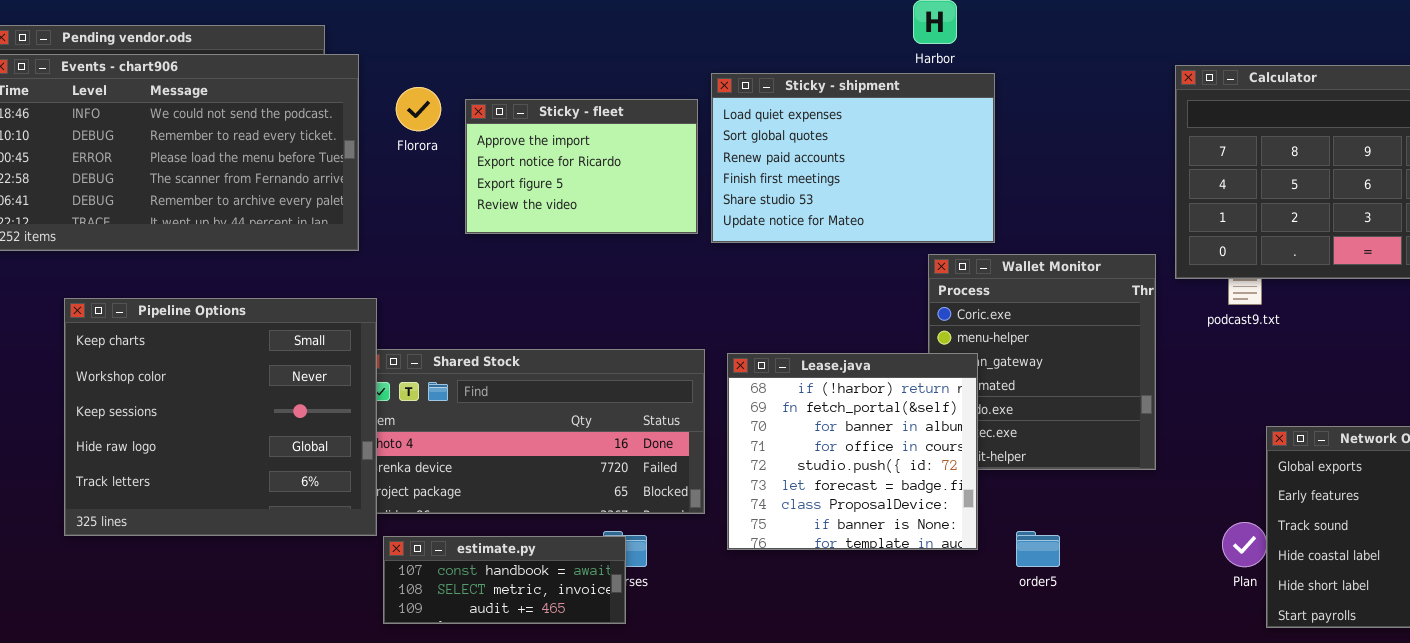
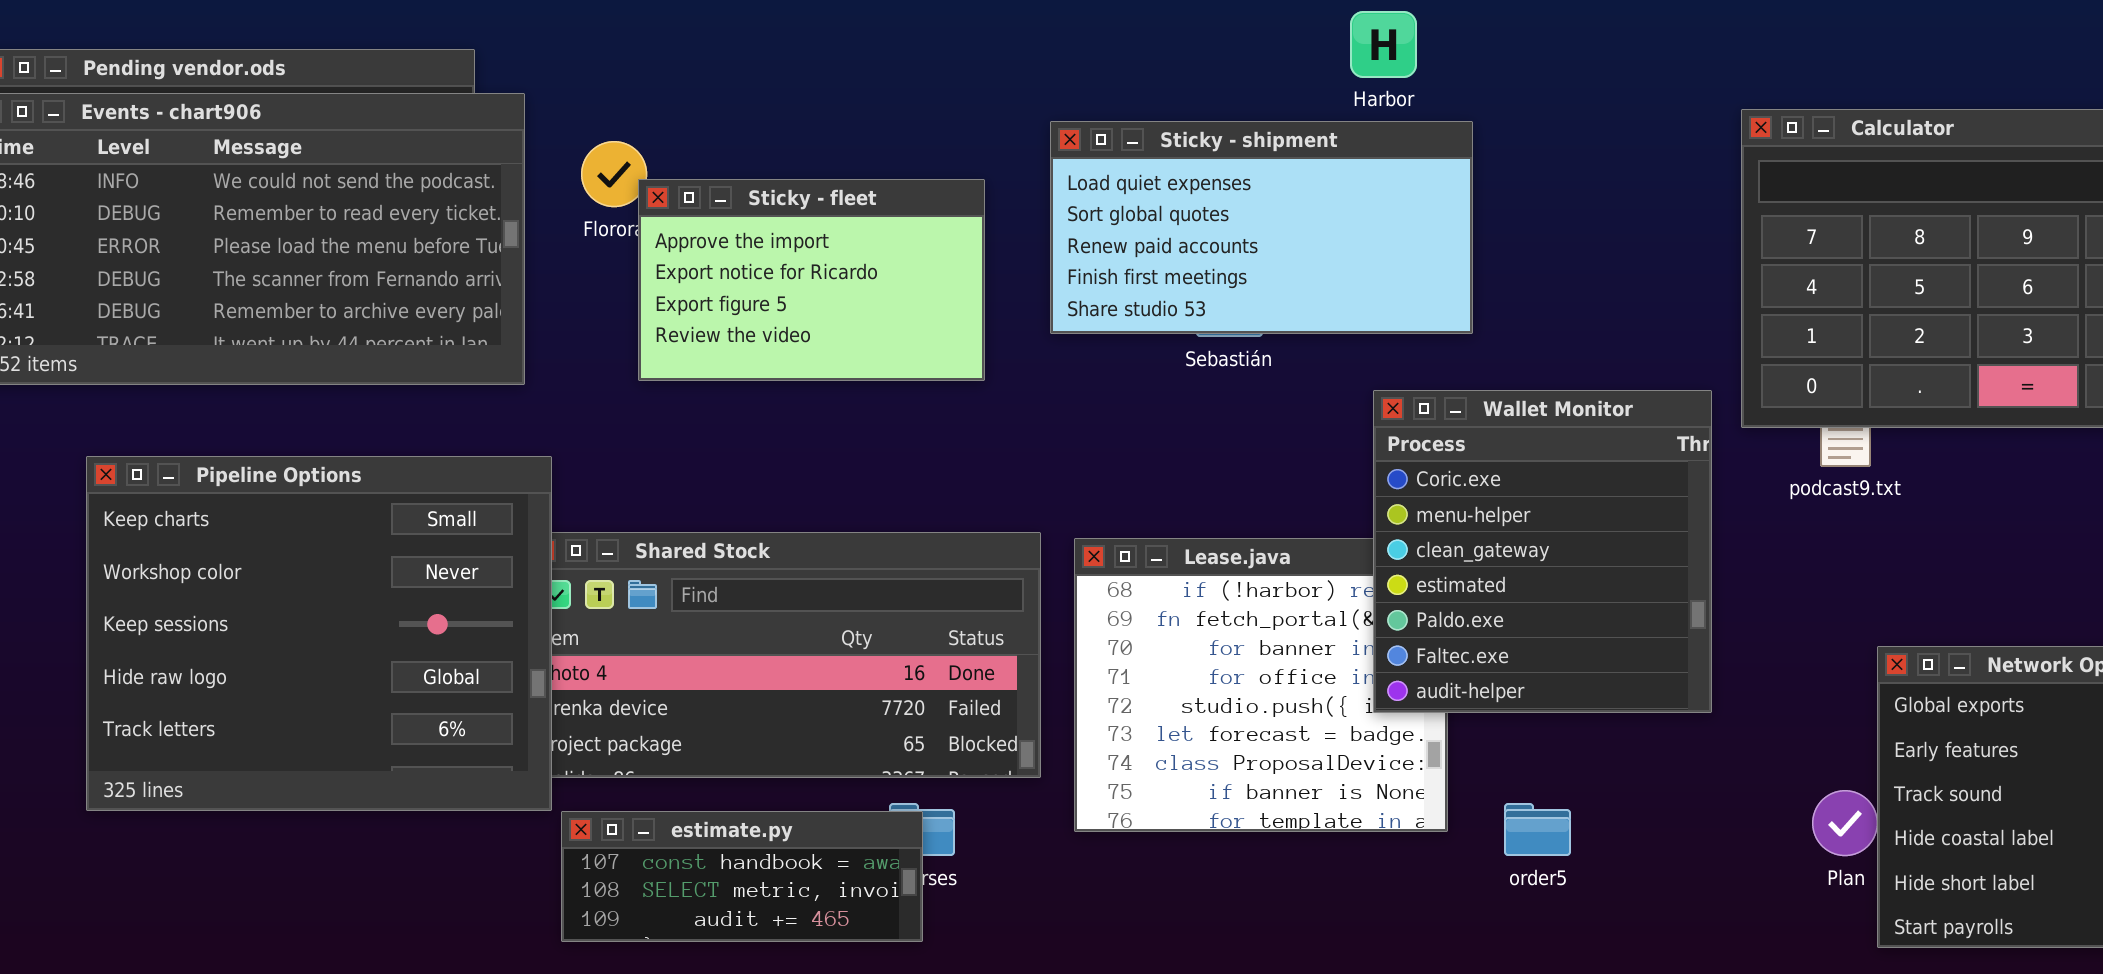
Sticky - shipment: [711,73,995,243] -> [1050,121,1473,334], resized
Sticky - fleet: [465,99,698,234] -> [638,179,985,381], moved
Wallet Monitor: [928,254,1156,470] -> [1373,390,1712,713], raised

